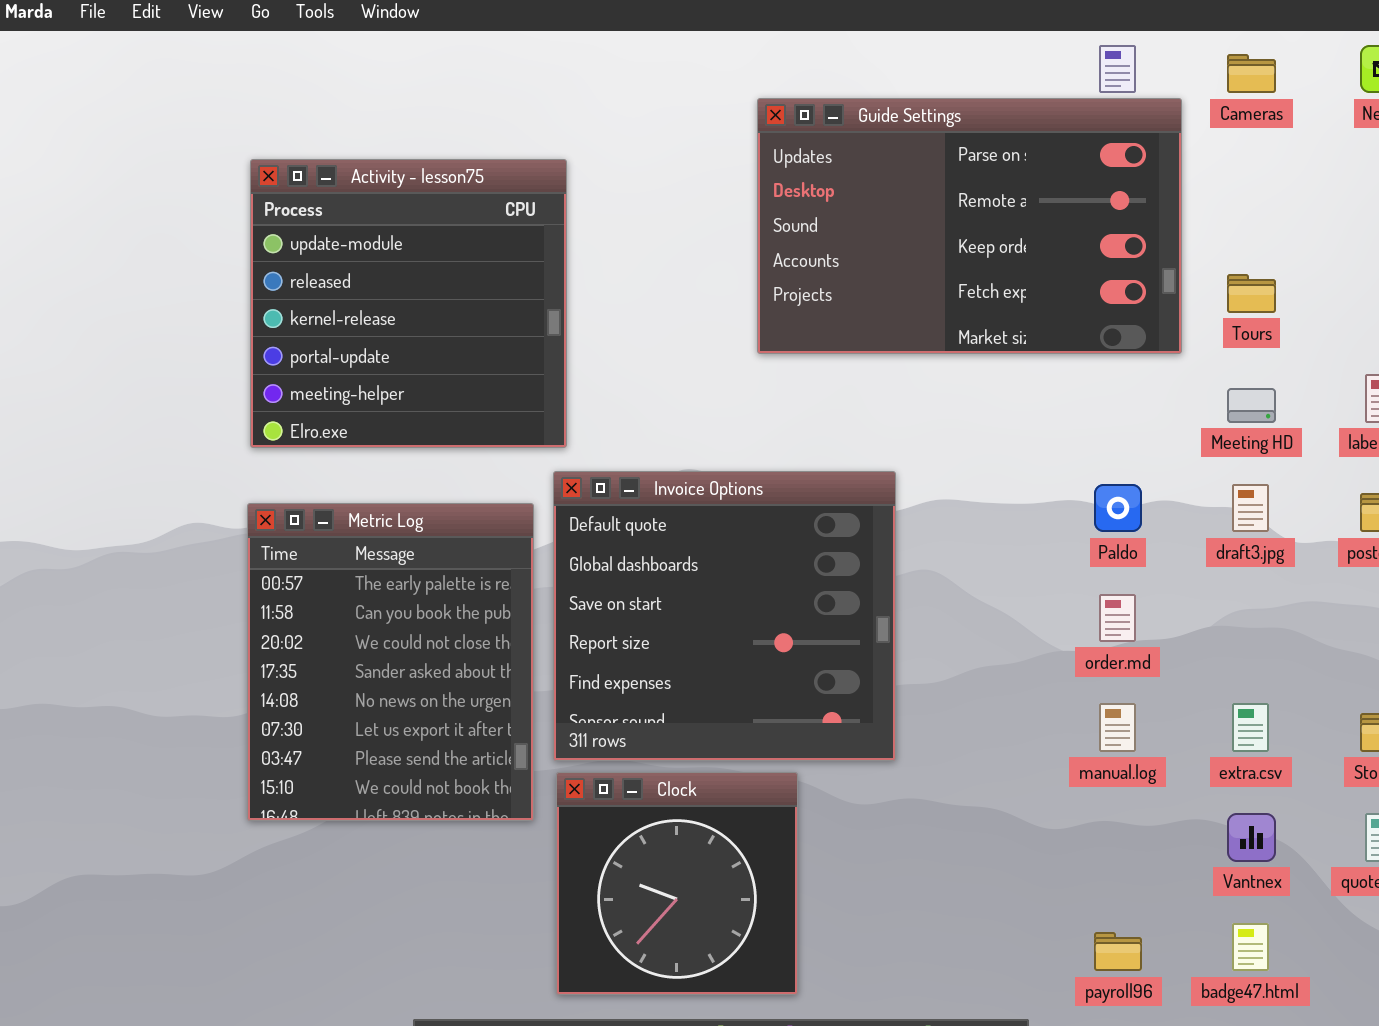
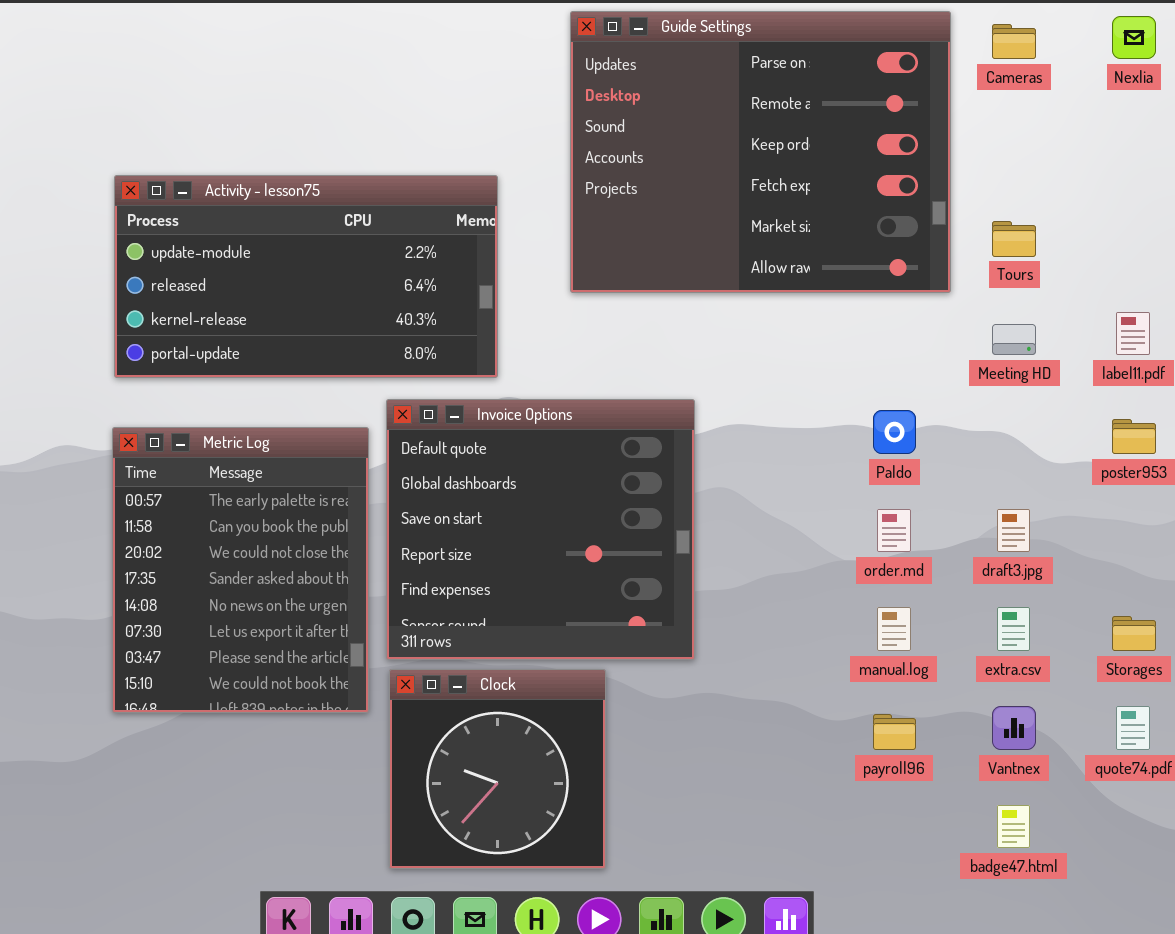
Guide Settings: [757,98,1182,354] -> [570,11,951,293], resized
Activity - lesson75: [250,159,567,448] -> [114,175,498,378], resized
draft3.jpg: [1232,484,1269,532] -> [997,509,1030,552], moved
payroll96: [1094,932,1142,971] -> [873,714,916,750], moved

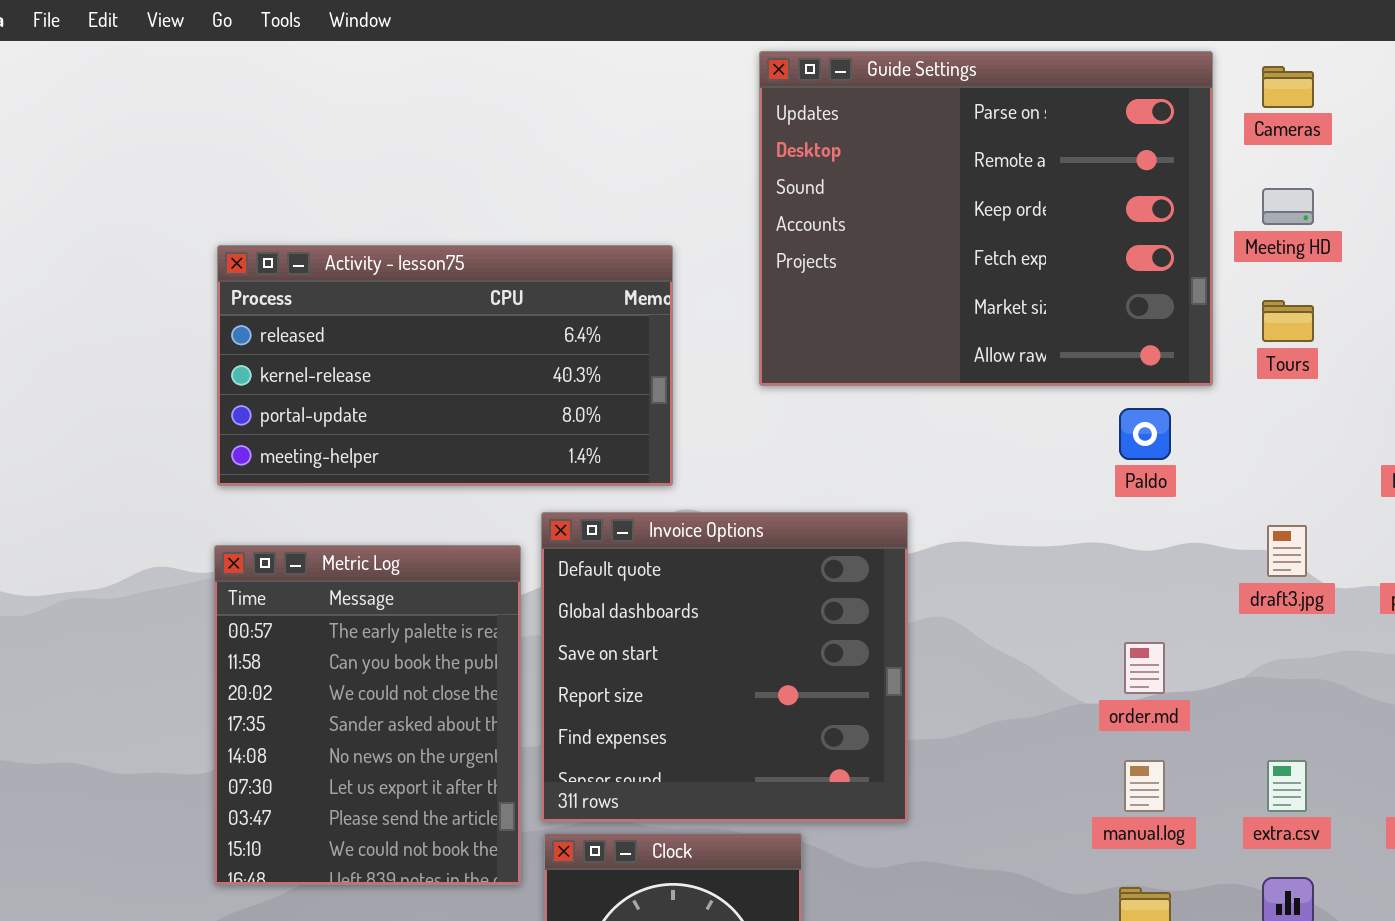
Activity - lesson75: [114,175,498,378] -> [217,245,673,486], scrolled down 1 row
Meeting HD: [992,324,1036,355] -> [1262,188,1314,225], moved
Paldo: [873,410,916,454] -> [1119,408,1171,460], moved
draft3.jpg: [997,509,1030,552] -> [1267,525,1307,577], moved

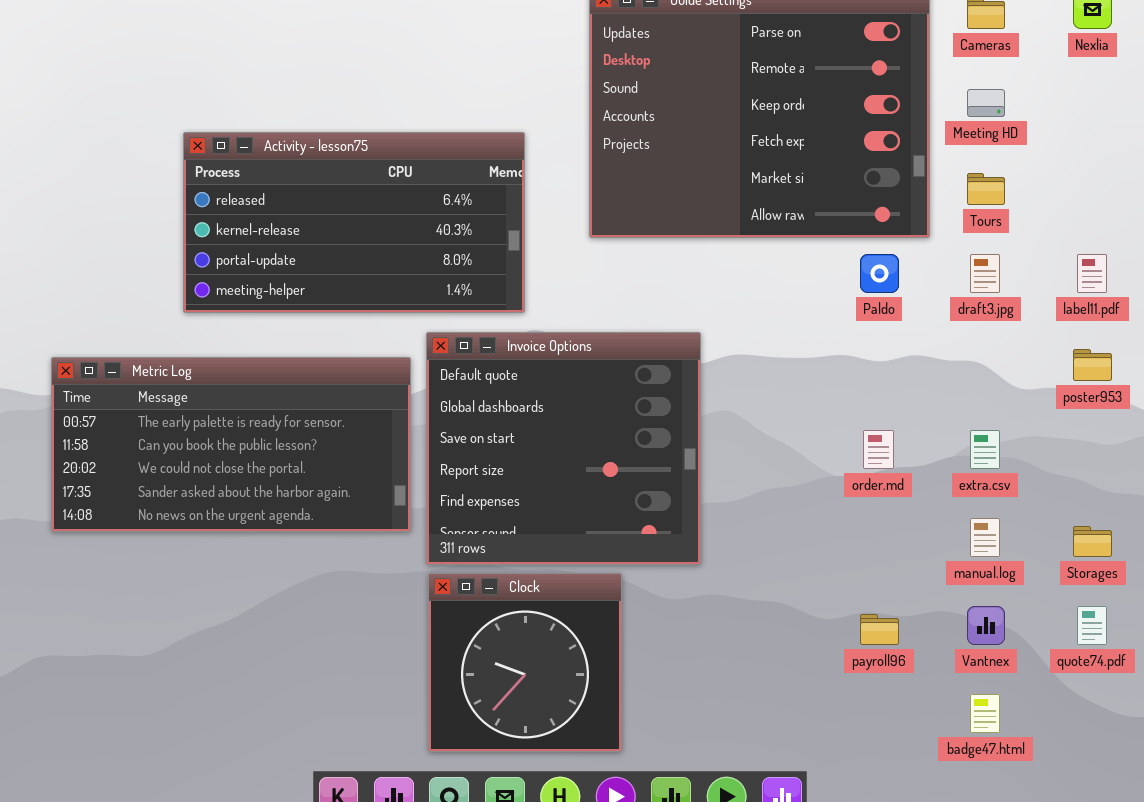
draft3.jpg: [1267,525,1307,577] -> [970,254,1000,293], moved
Metric Log: [214,545,521,885] -> [51,357,411,532], resized
manual.log: [1124,760,1165,812] -> [970,518,1000,557], moved
extra.csv: [1267,760,1307,812] -> [970,430,1000,469], moved

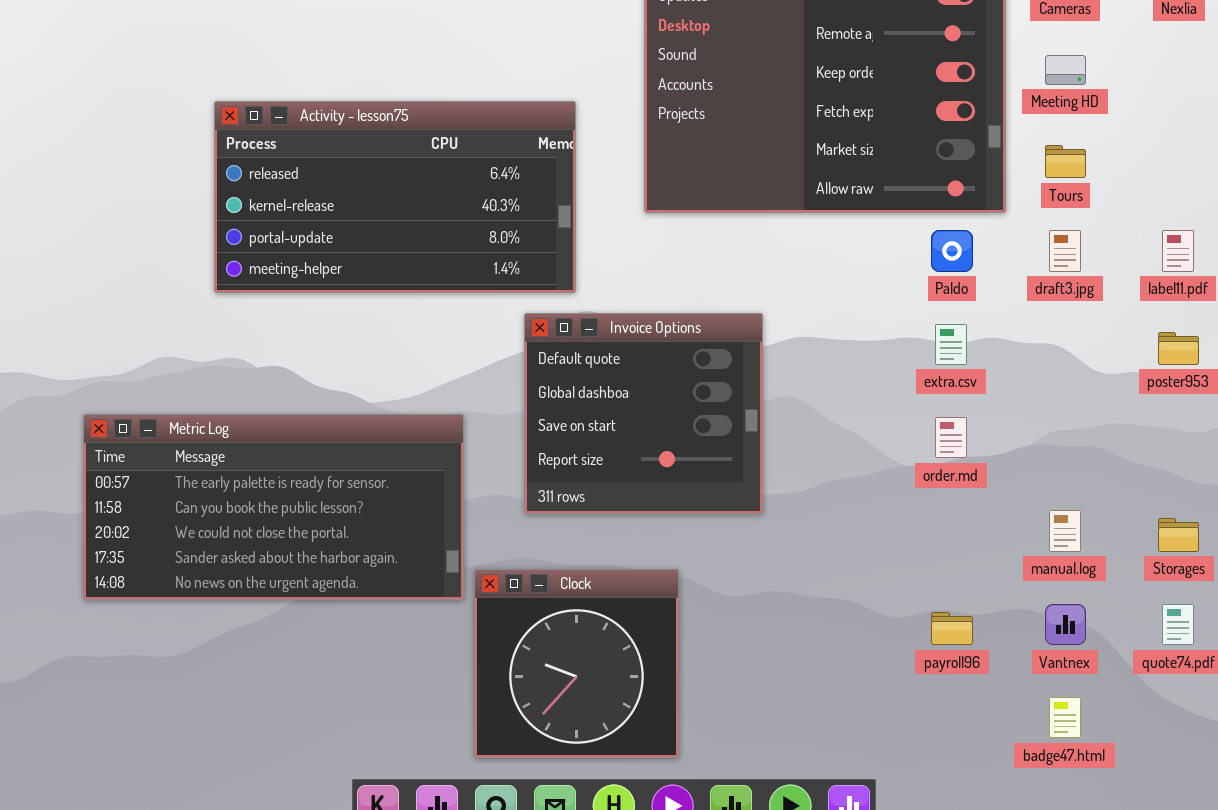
Invoice Options: [426,332,701,565] -> [524,313,763,514], resized
Metric Log: [51,357,411,532] -> [83,414,464,600], moved
extra.csv: [970,430,1000,469] -> [935,324,967,365], moved

